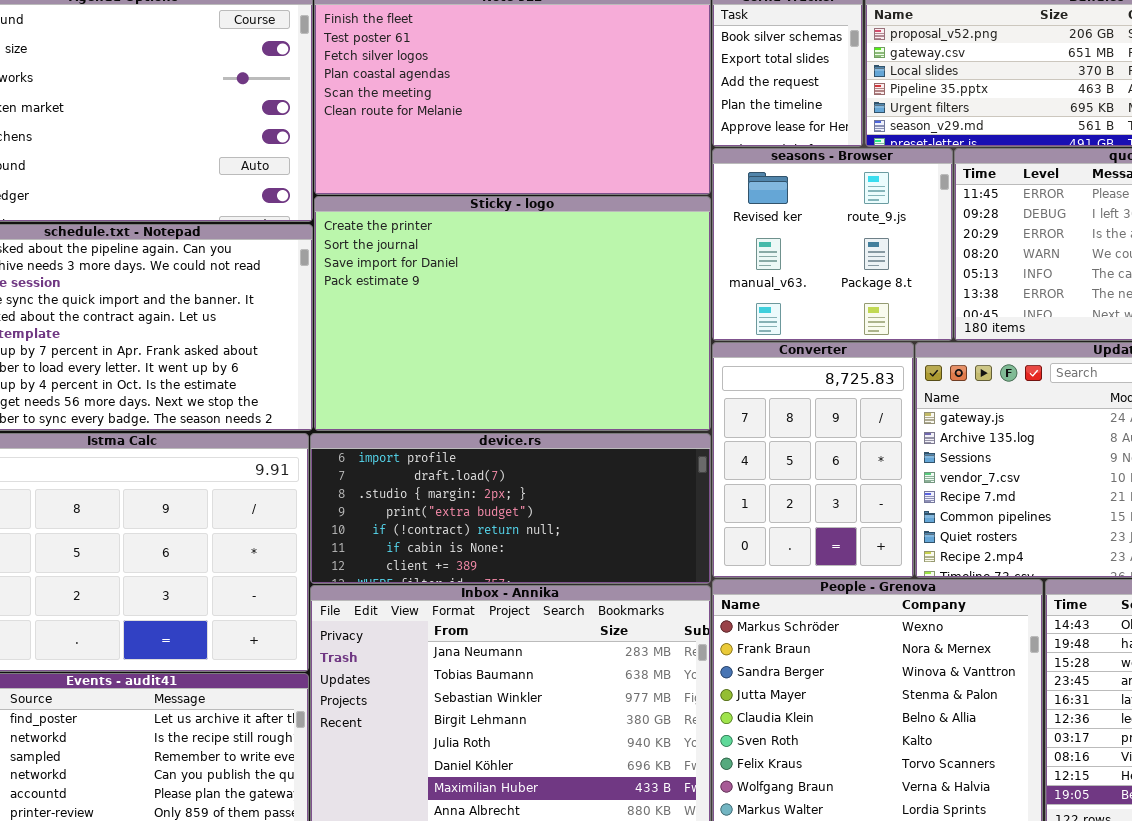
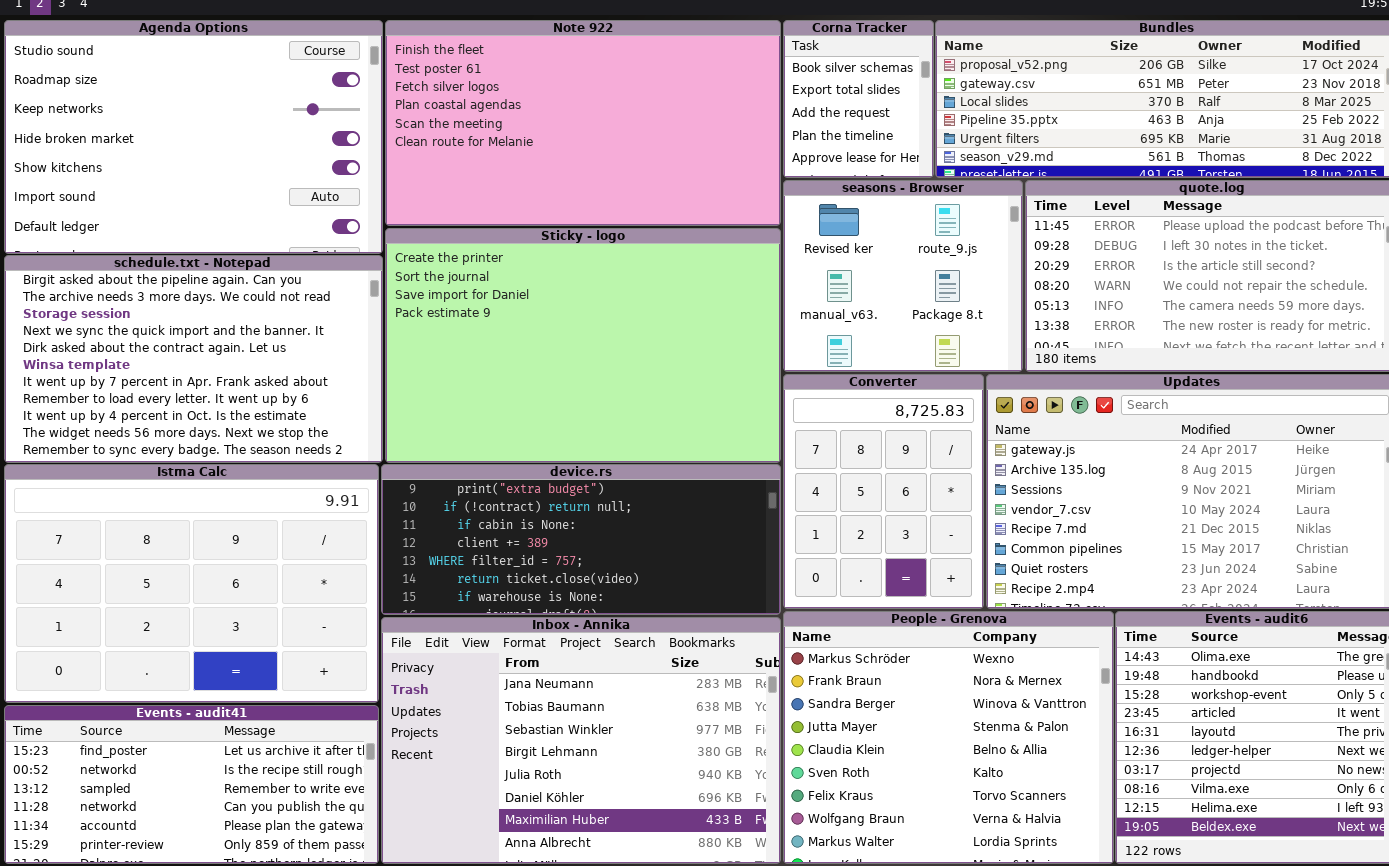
device.rs: [310,433,711,584] -> [381,464,781,615], scrolled down 3 rows

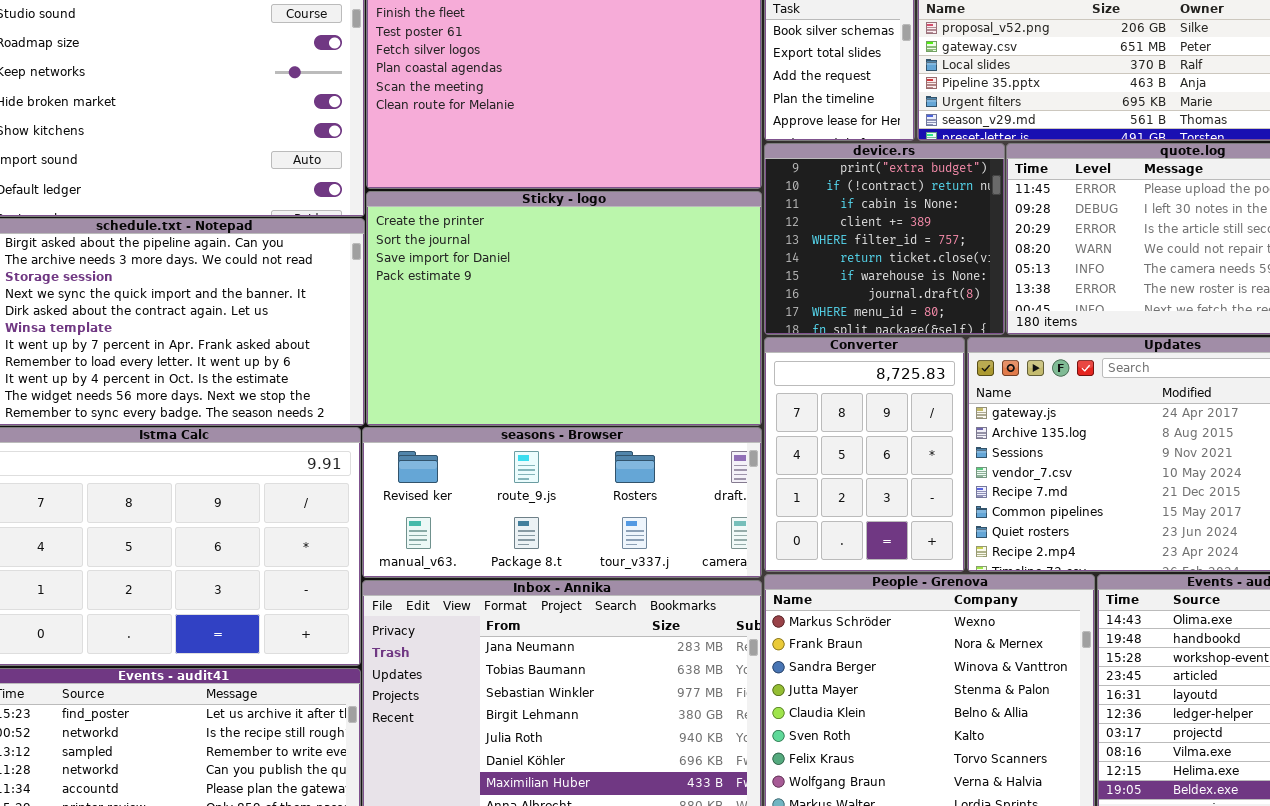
seasons - Browser: [783,180,1023,372] -> [362,427,762,578], moved, resized
device.rs: [381,464,781,615] -> [764,143,1005,335], moved, resized

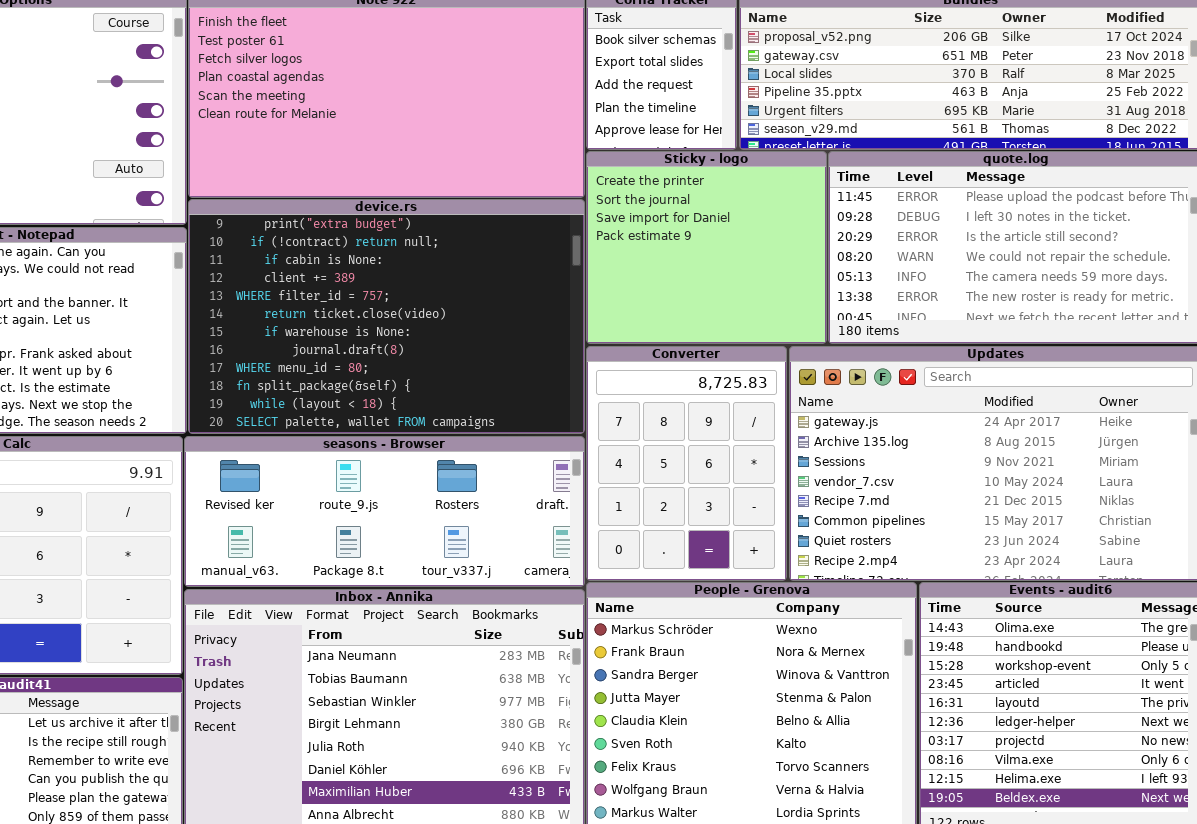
device.rs: [764,143,1005,335] -> [188,199,585,434], moved, resized
Sticky - logo: [366,191,762,426] -> [586,151,827,344], moved, resized

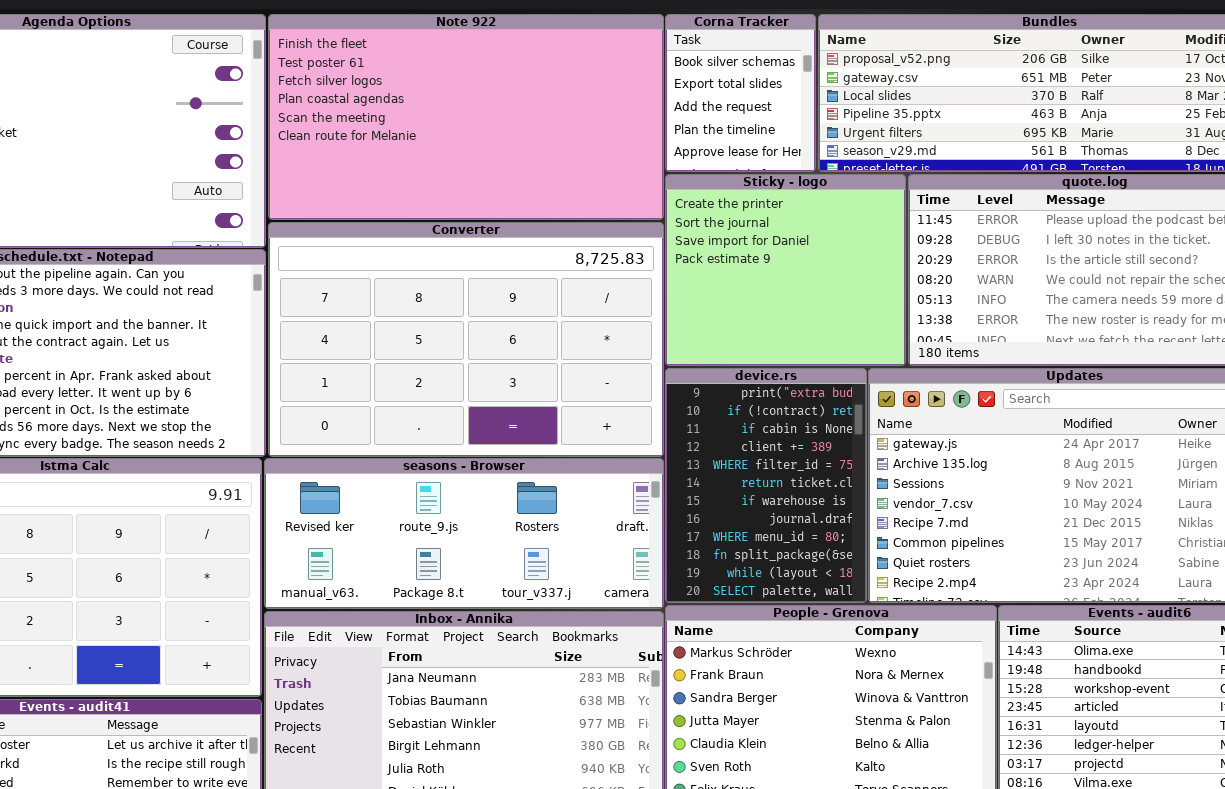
device.rs: [188,199,585,434] -> [665,368,867,603], moved, resized
Converter: [586,346,787,581] -> [268,222,664,457], moved, resized

